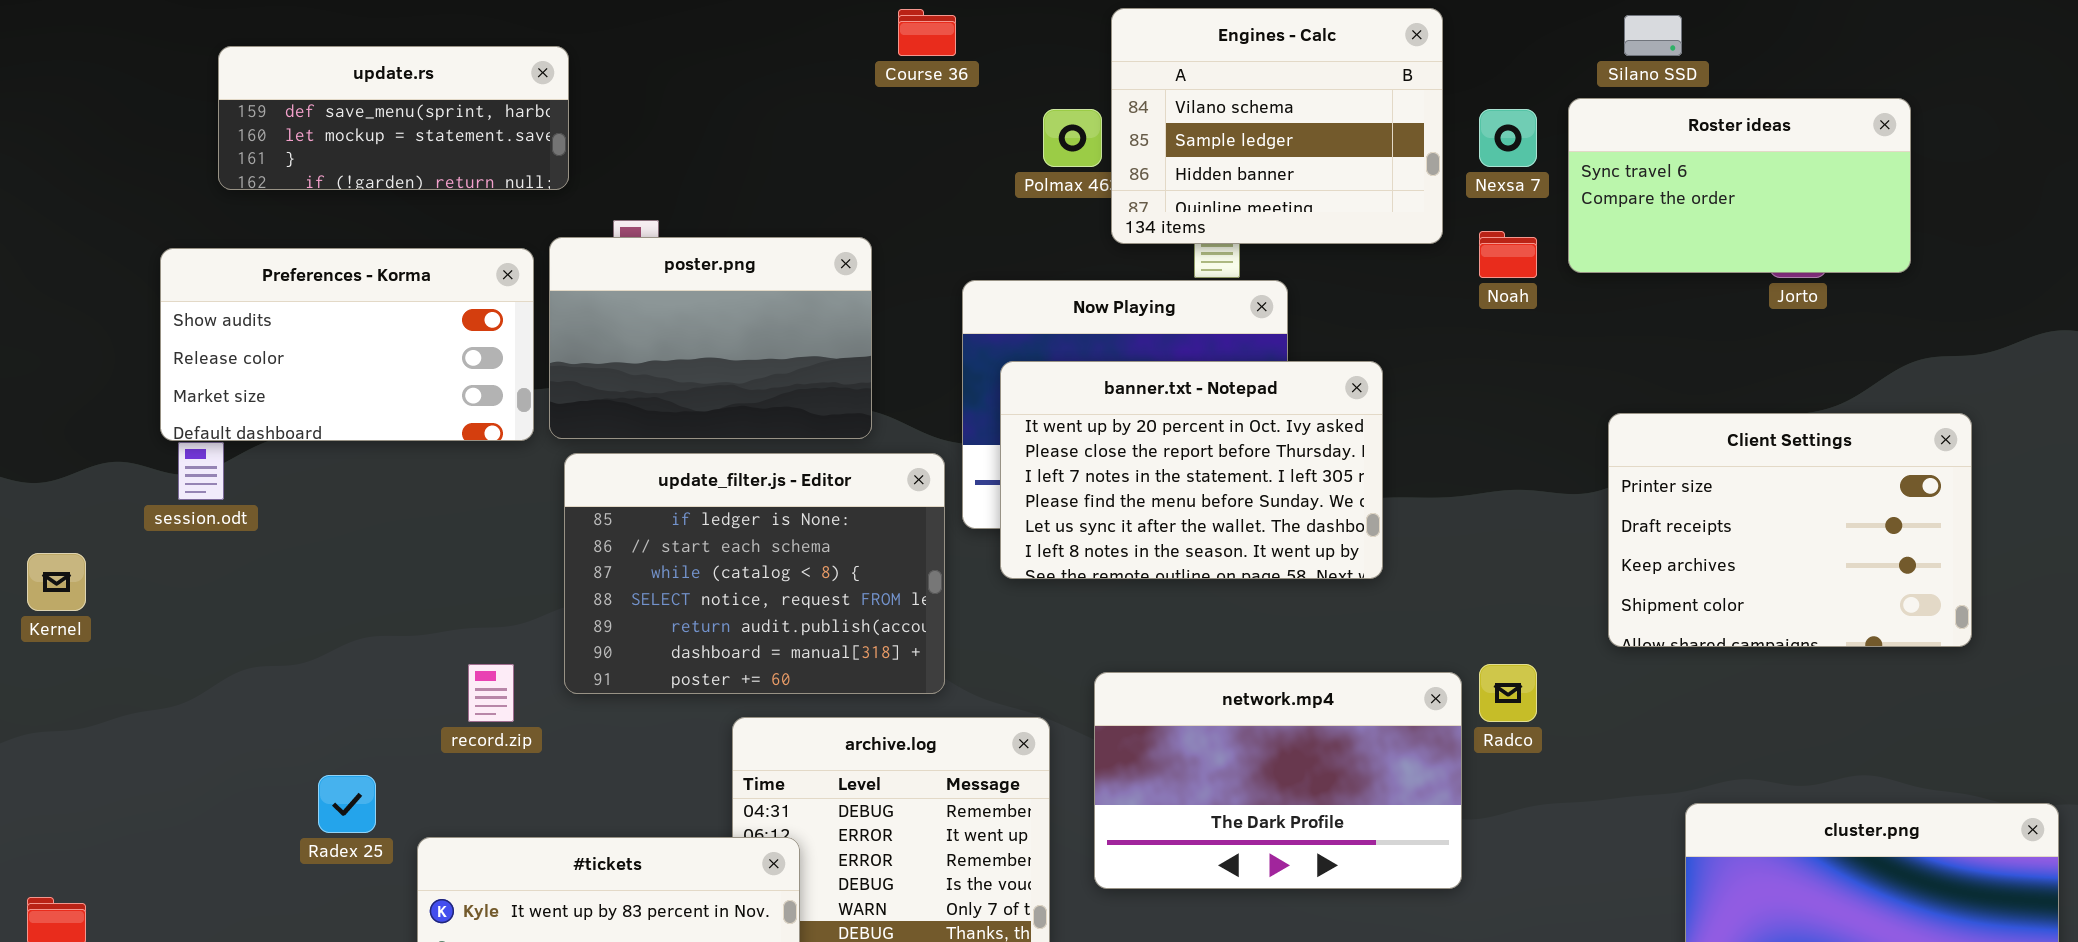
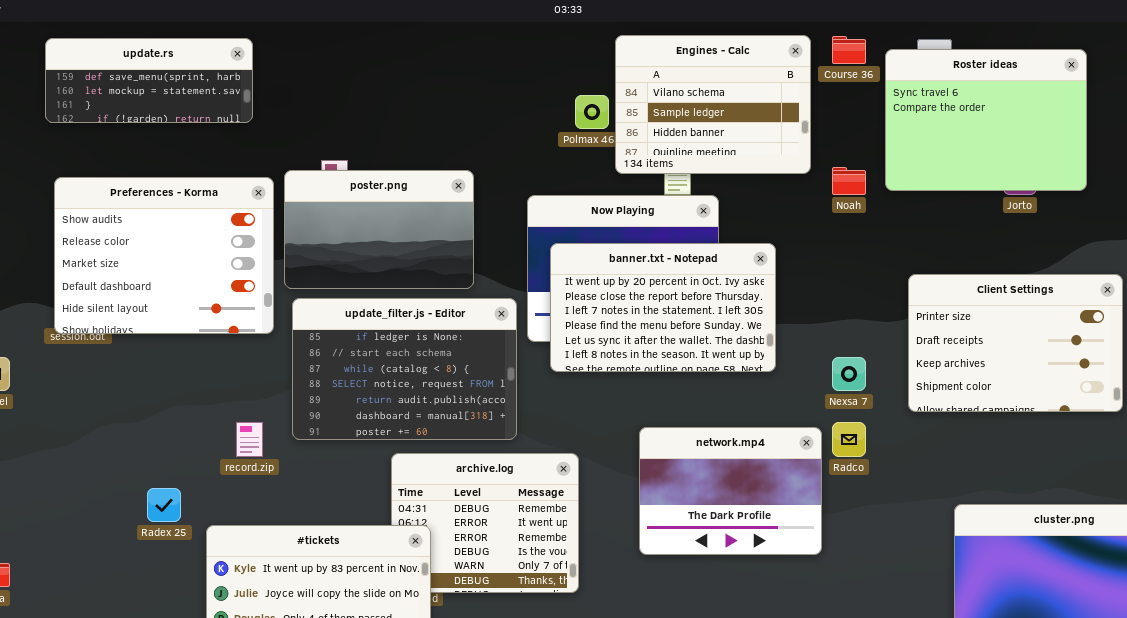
Course 36: [898,9,956,56] -> [832,36,866,64], moved
update.rs: [218,46,569,190] -> [45,38,253,123], moved
Roster ideas: [1568,98,1911,273] -> [885,49,1087,191], resized
Nexsa 7: [1479,109,1537,167] -> [832,357,866,391], moved
Preferences - Korma: [160,248,534,441] -> [54,177,274,334], resized
network.mp4: [1094,672,1462,889] -> [639,427,822,555], resized

